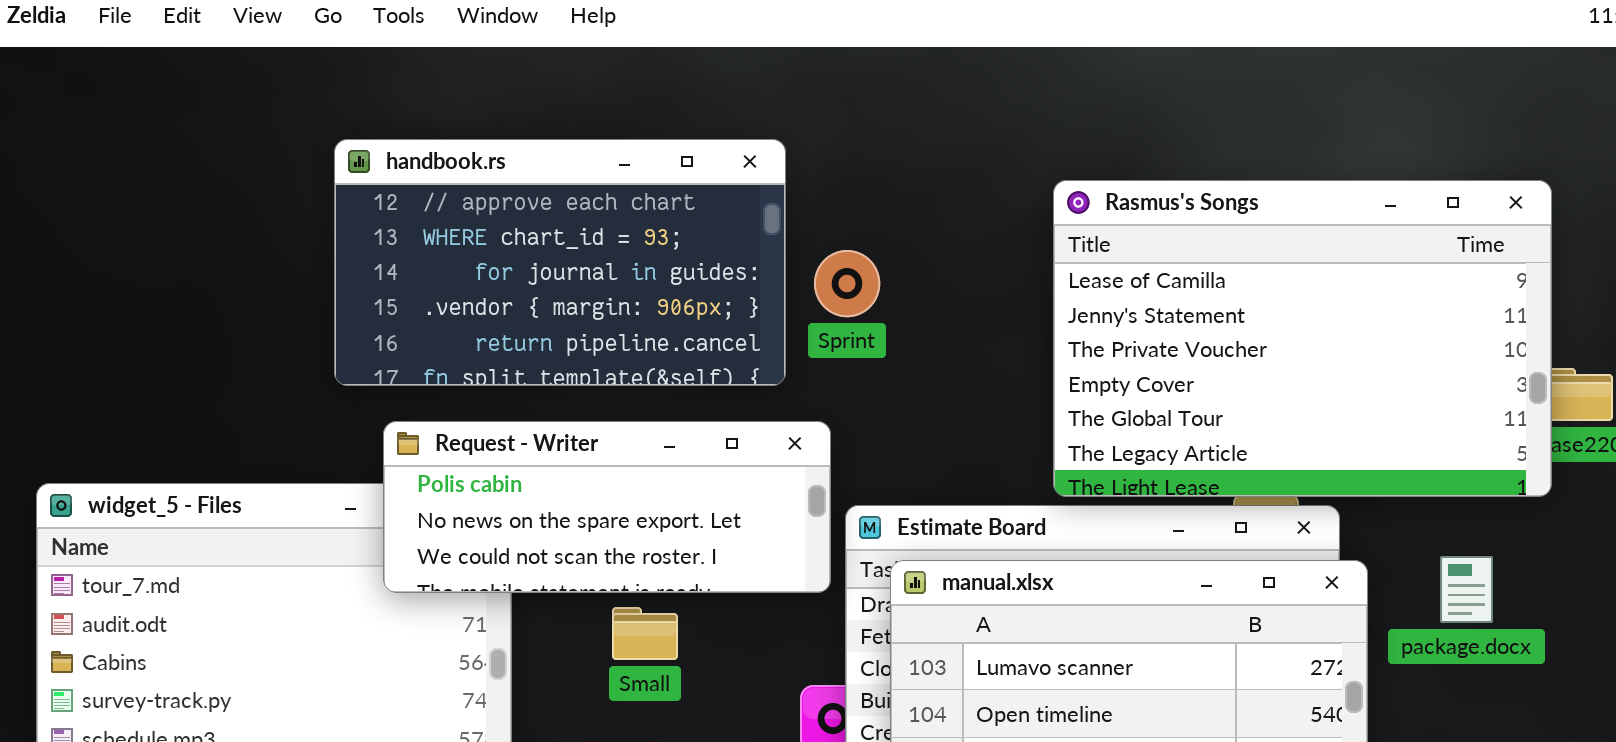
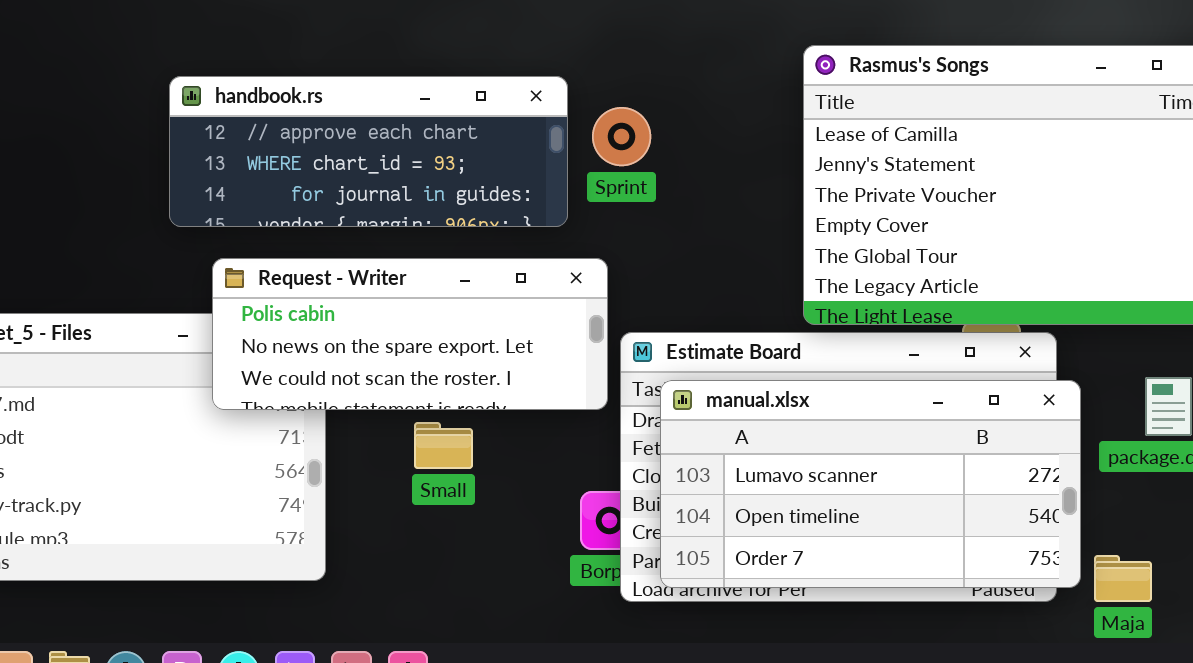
handbook.rs: [334,139,786,386] -> [169,76,568,227], resized

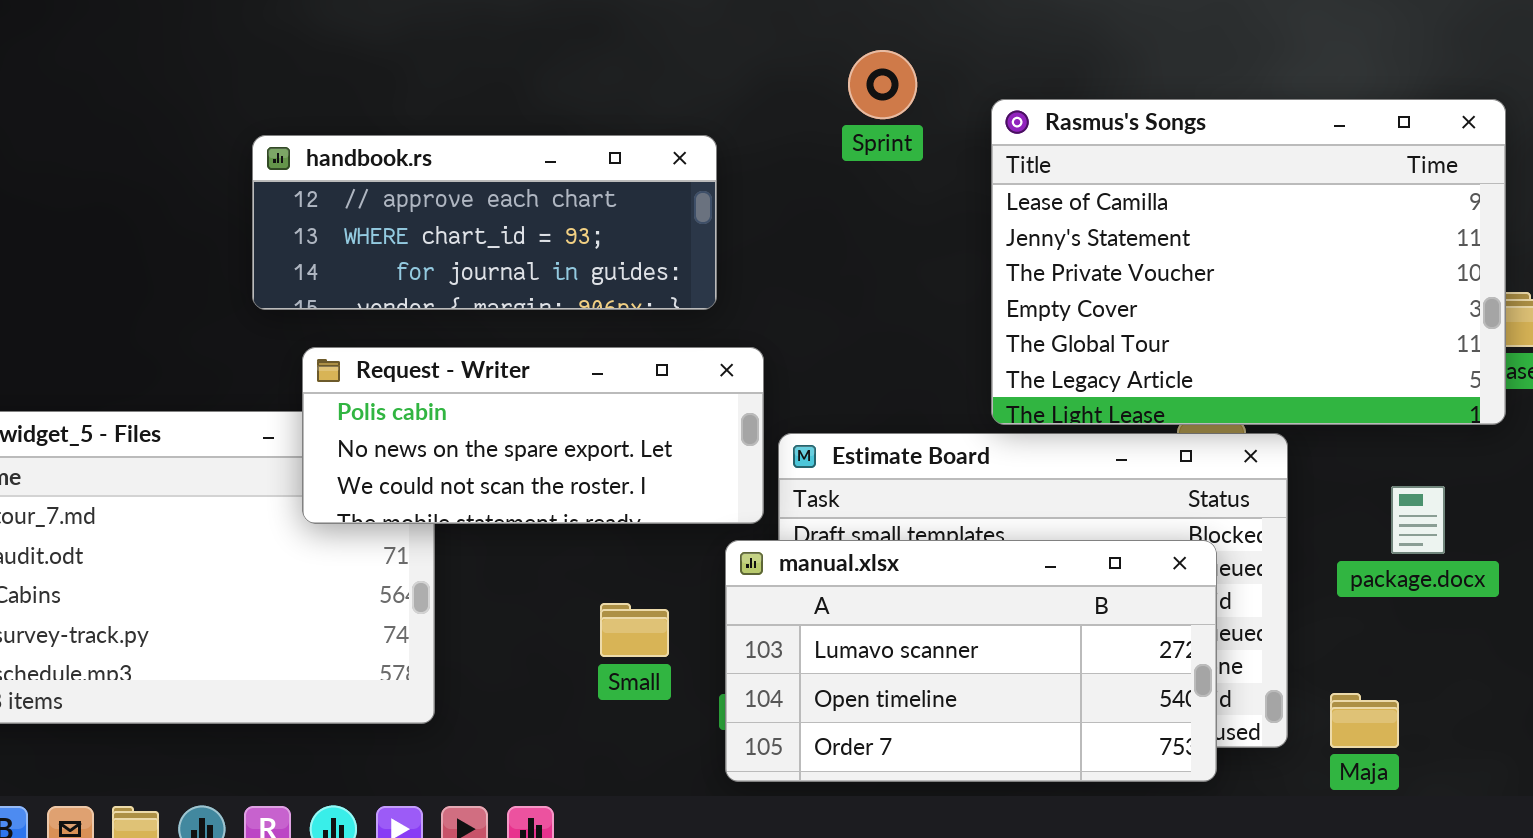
Sprint: [592,107,651,166] -> [848,50,917,119], moved
manual.xlsx: [660,380,1081,588] -> [725,540,1217,782], moved
Small: [414,422,473,469] -> [600,603,669,657], moved

